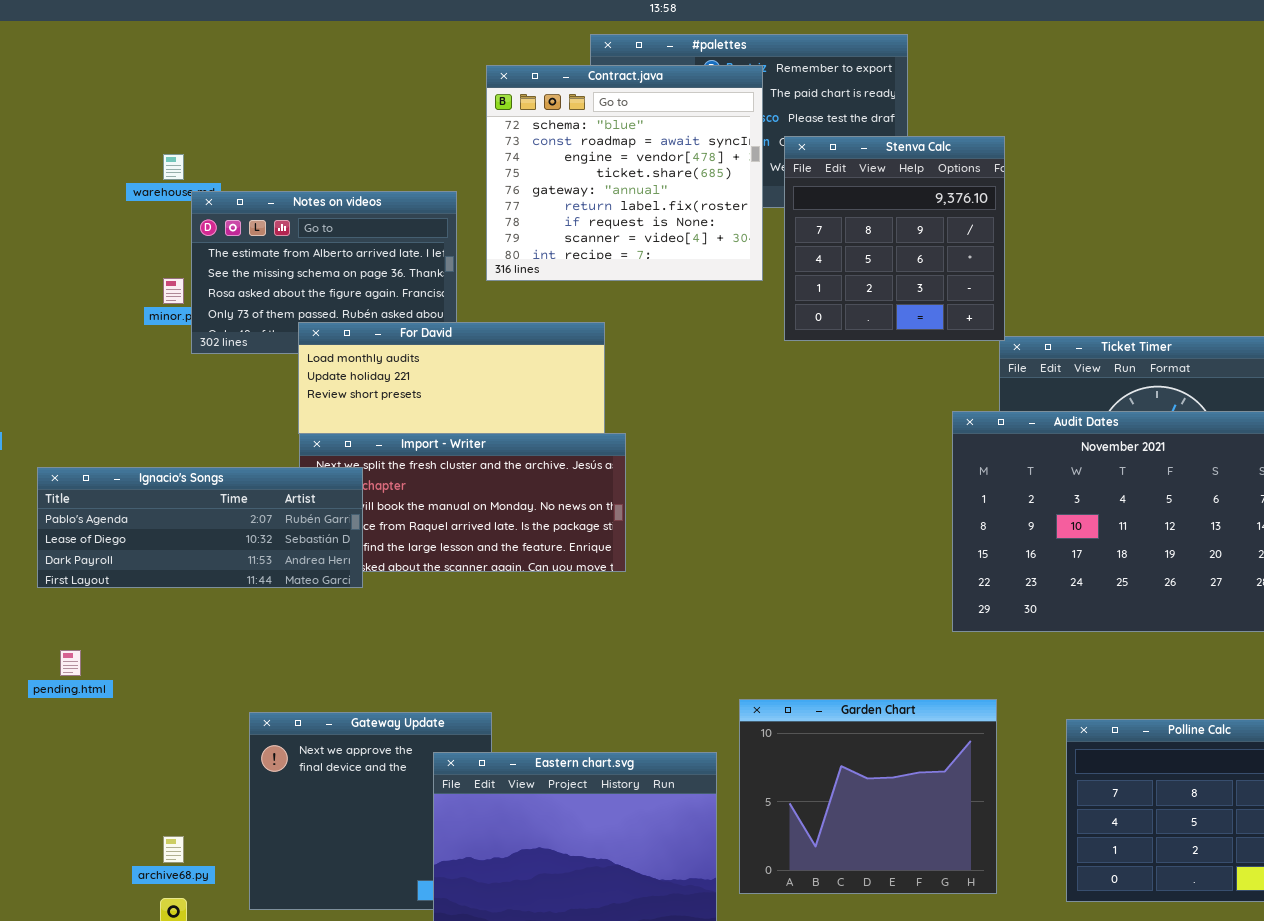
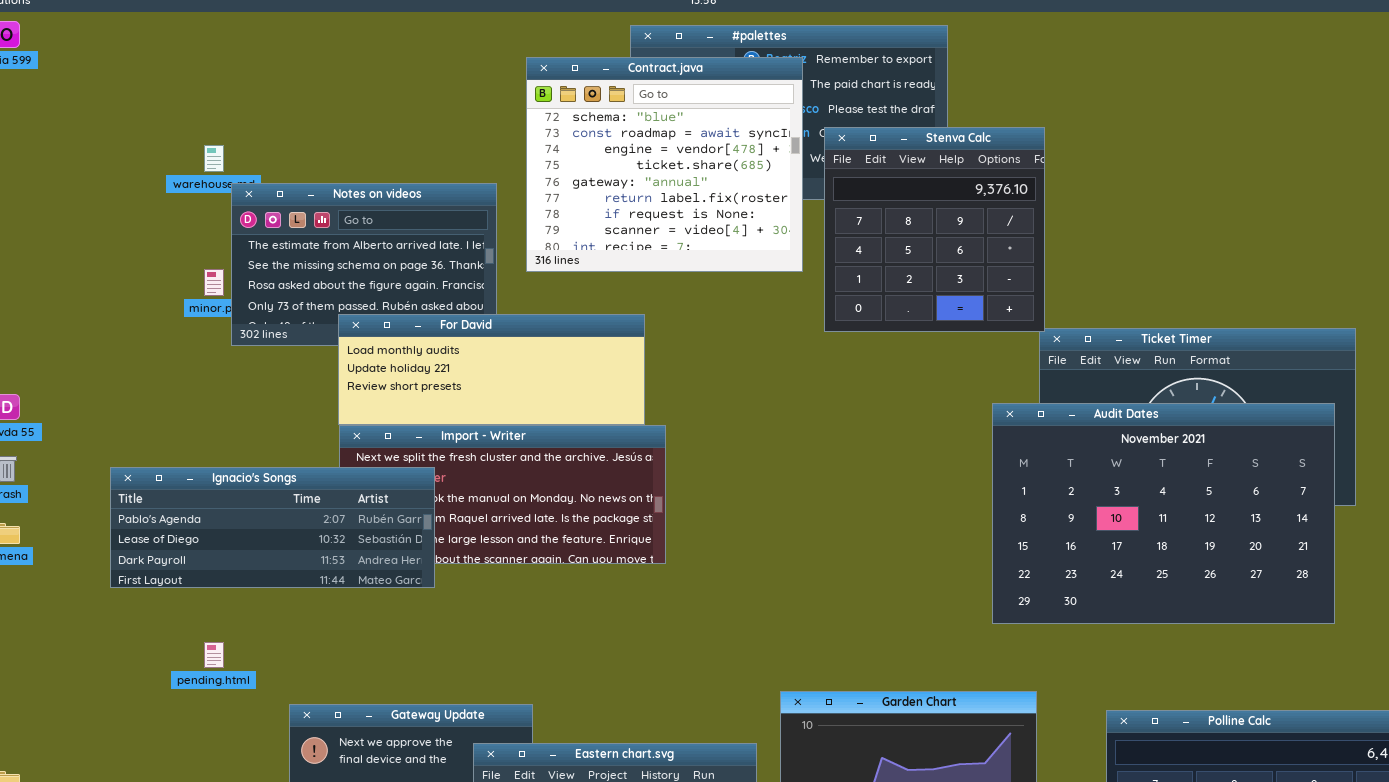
Ignacio's Songs: [37,467,363,588] -> [110,467,435,588], moved
pending.html: [60,650,81,676] -> [204,642,224,668], moved

